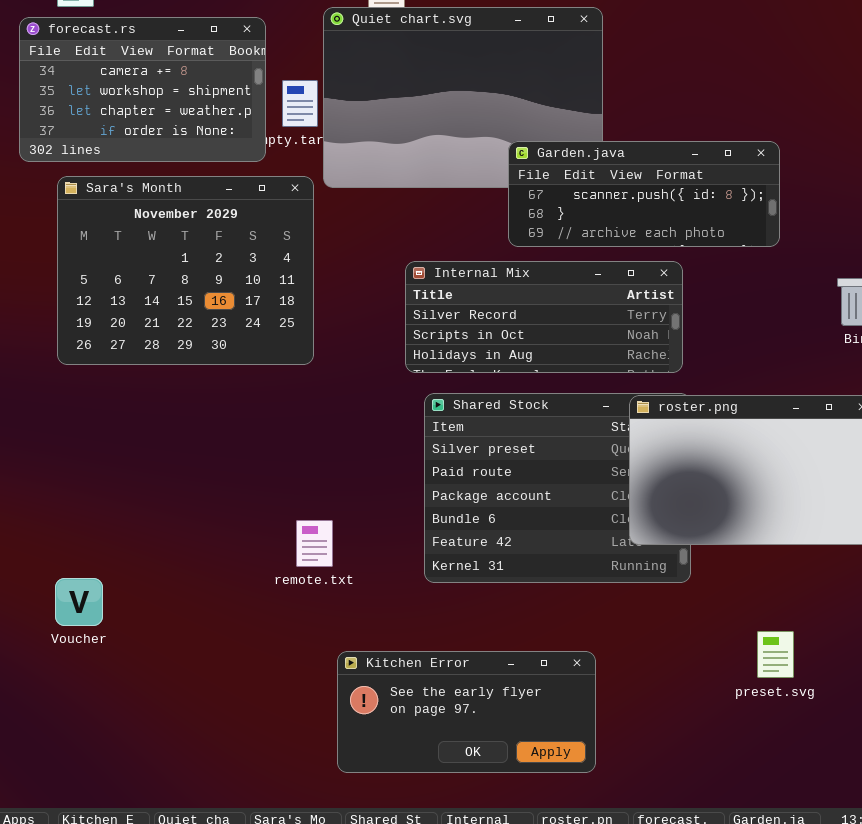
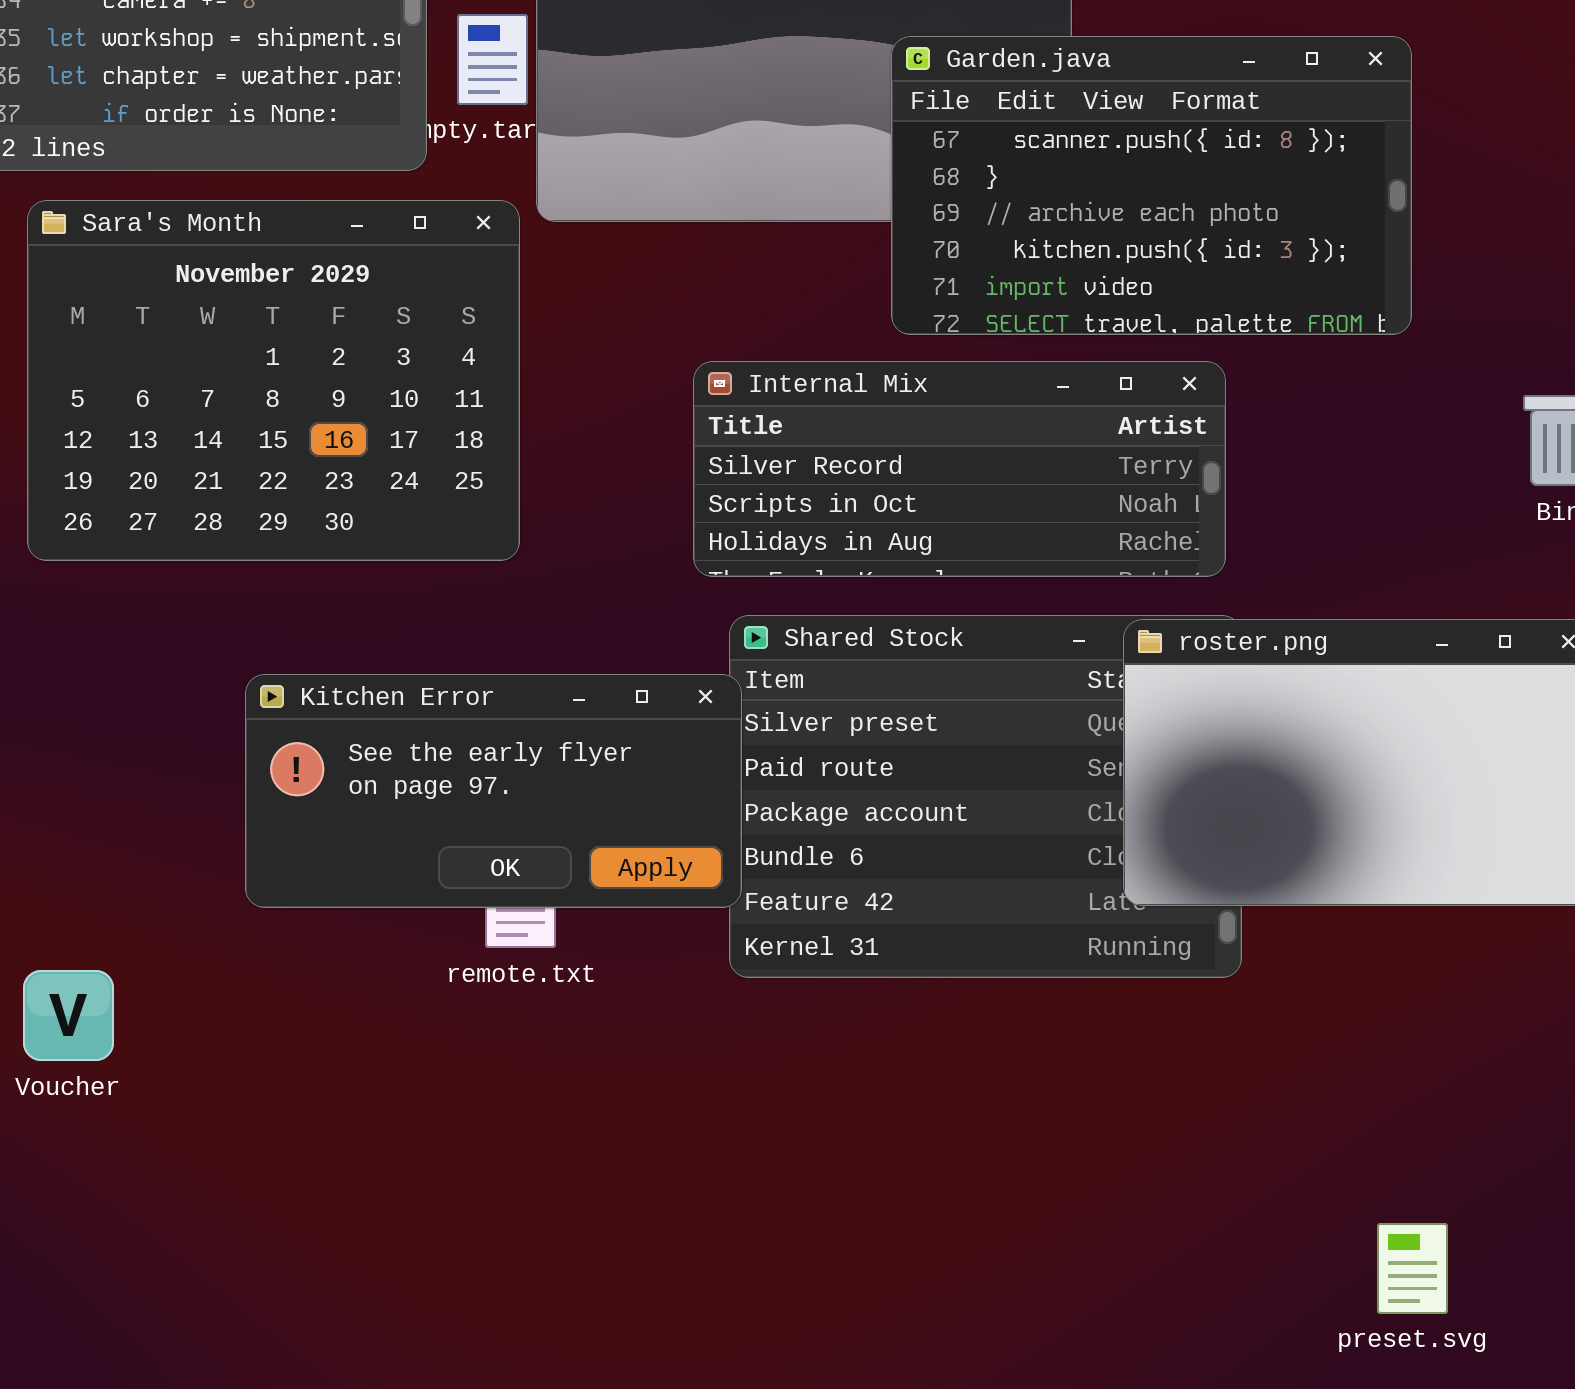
Garden.java: [508,141,780,247] -> [891,36,1412,335], resized
preset.svg: [757,631,794,678] -> [1377,1223,1448,1314], moved
Kitchen Error: [337,651,596,773] -> [245,674,742,908], moved

